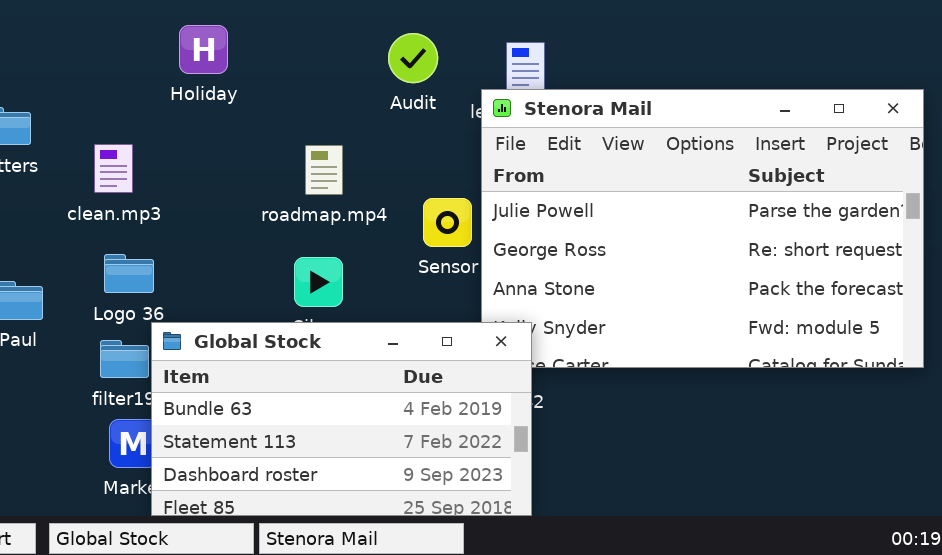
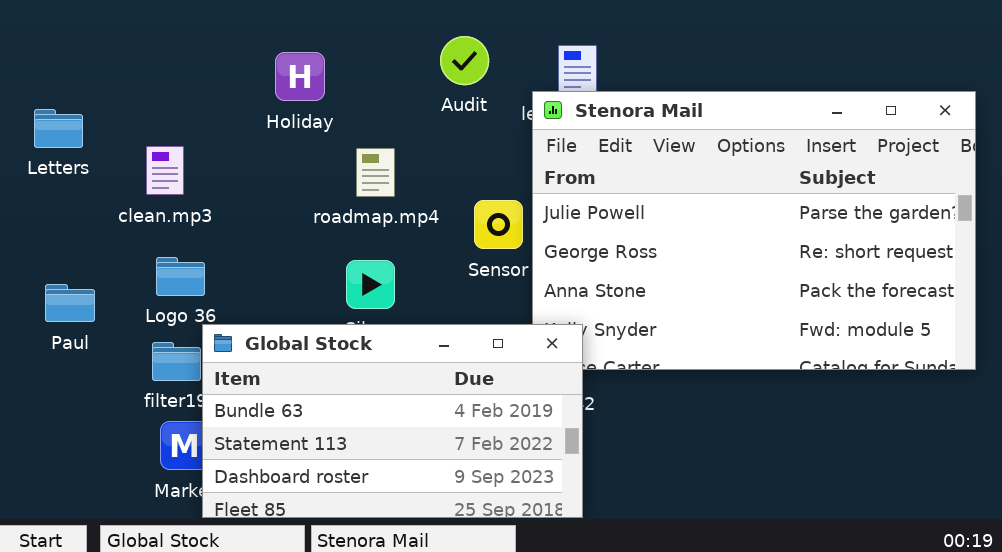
Holiday: [179,25,228,74] -> [275,52,325,101], moved

